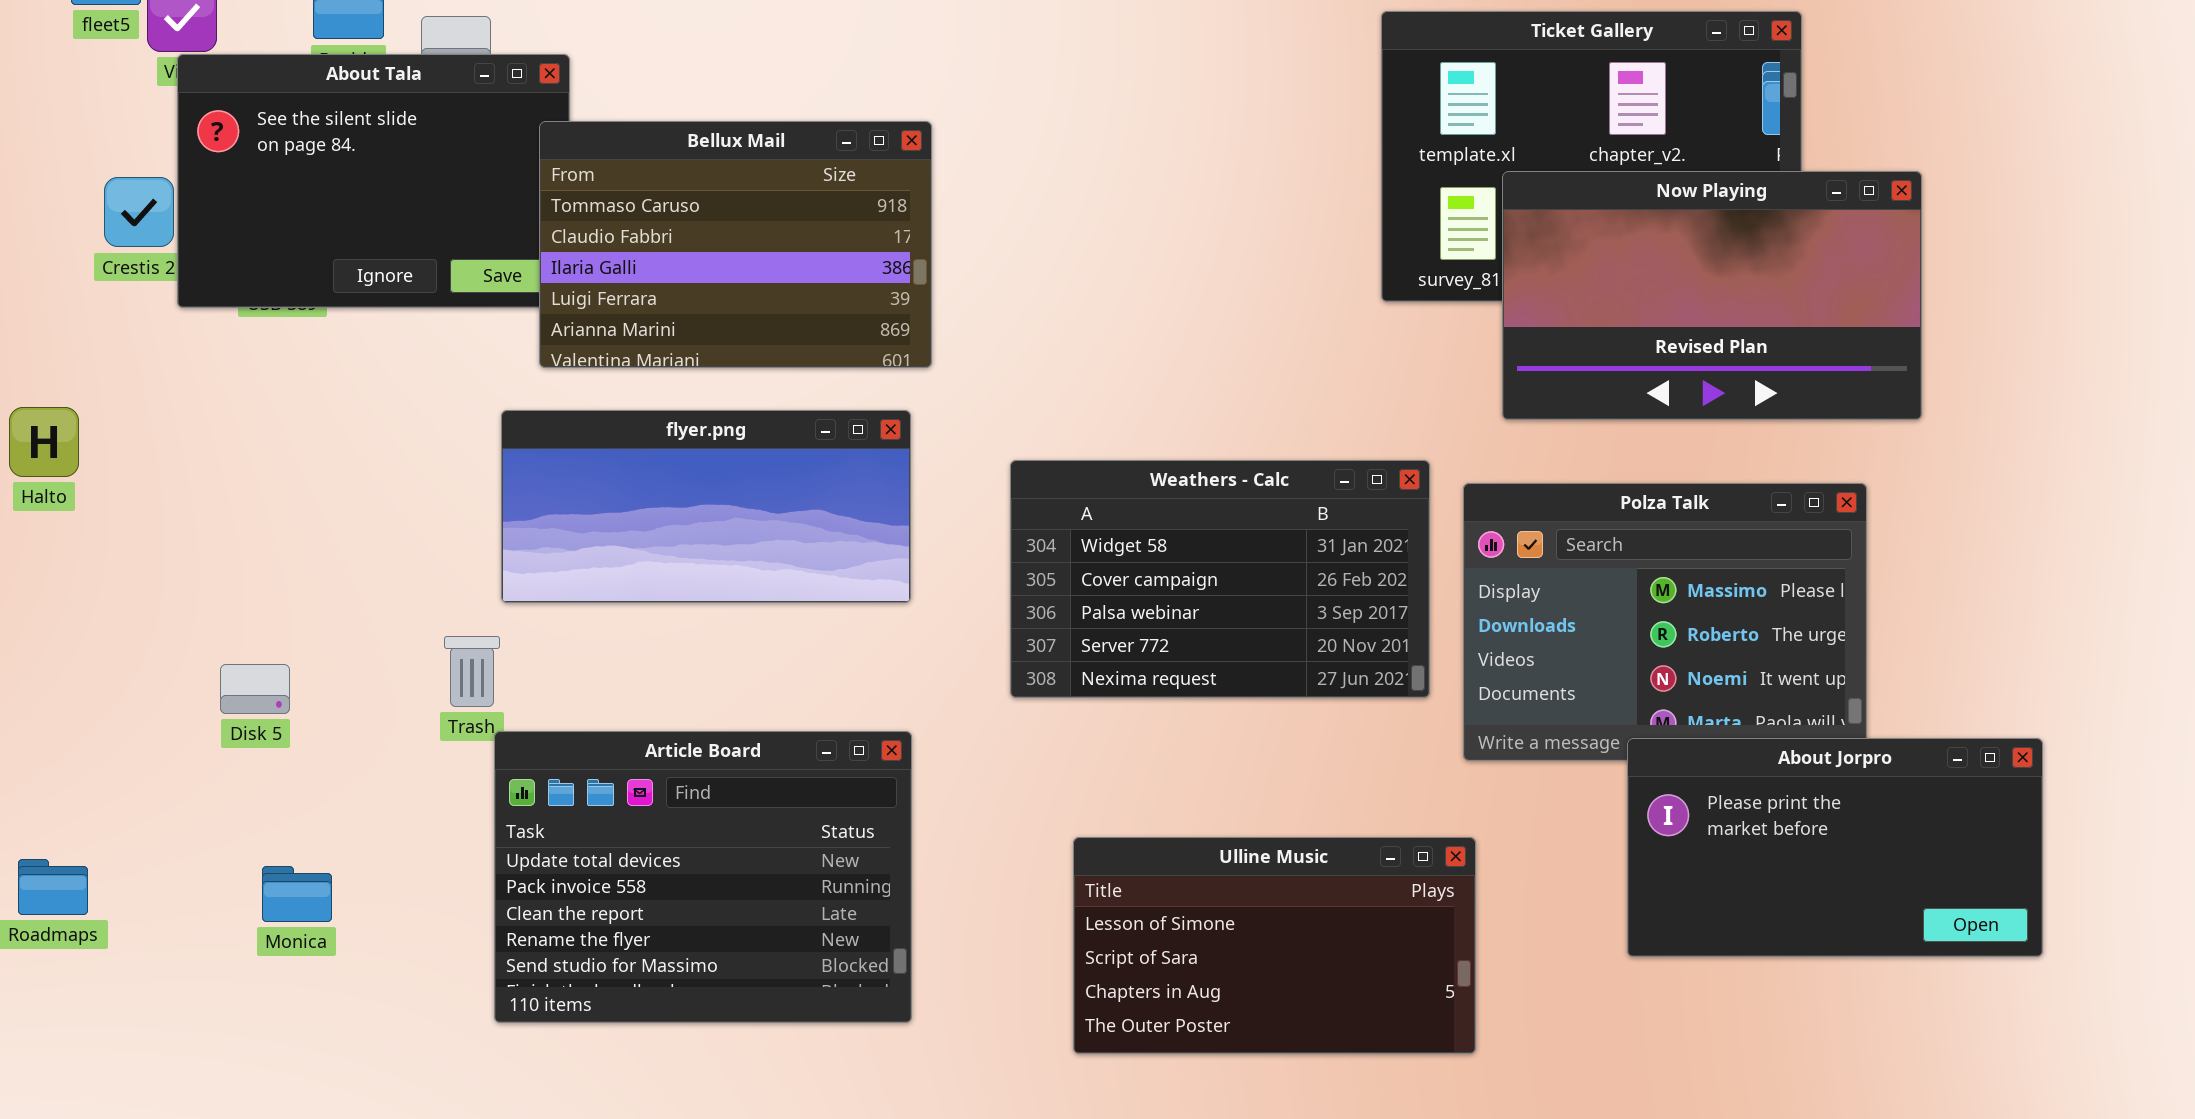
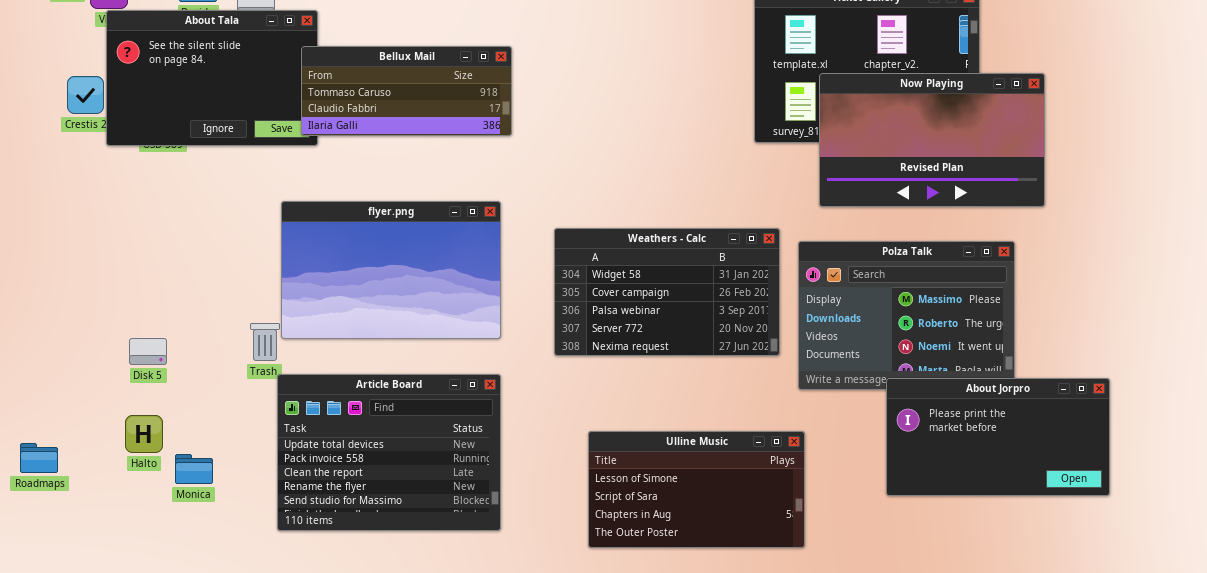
Bellux Mail: [539,121,932,368] -> [301,46,512,136], resized
Halto: [9,407,79,477] -> [125,415,163,453], moved
flyer.png: [501,410,911,603] -> [281,201,501,339], resized
Monica: [262,866,332,922] -> [175,454,213,484], moved

